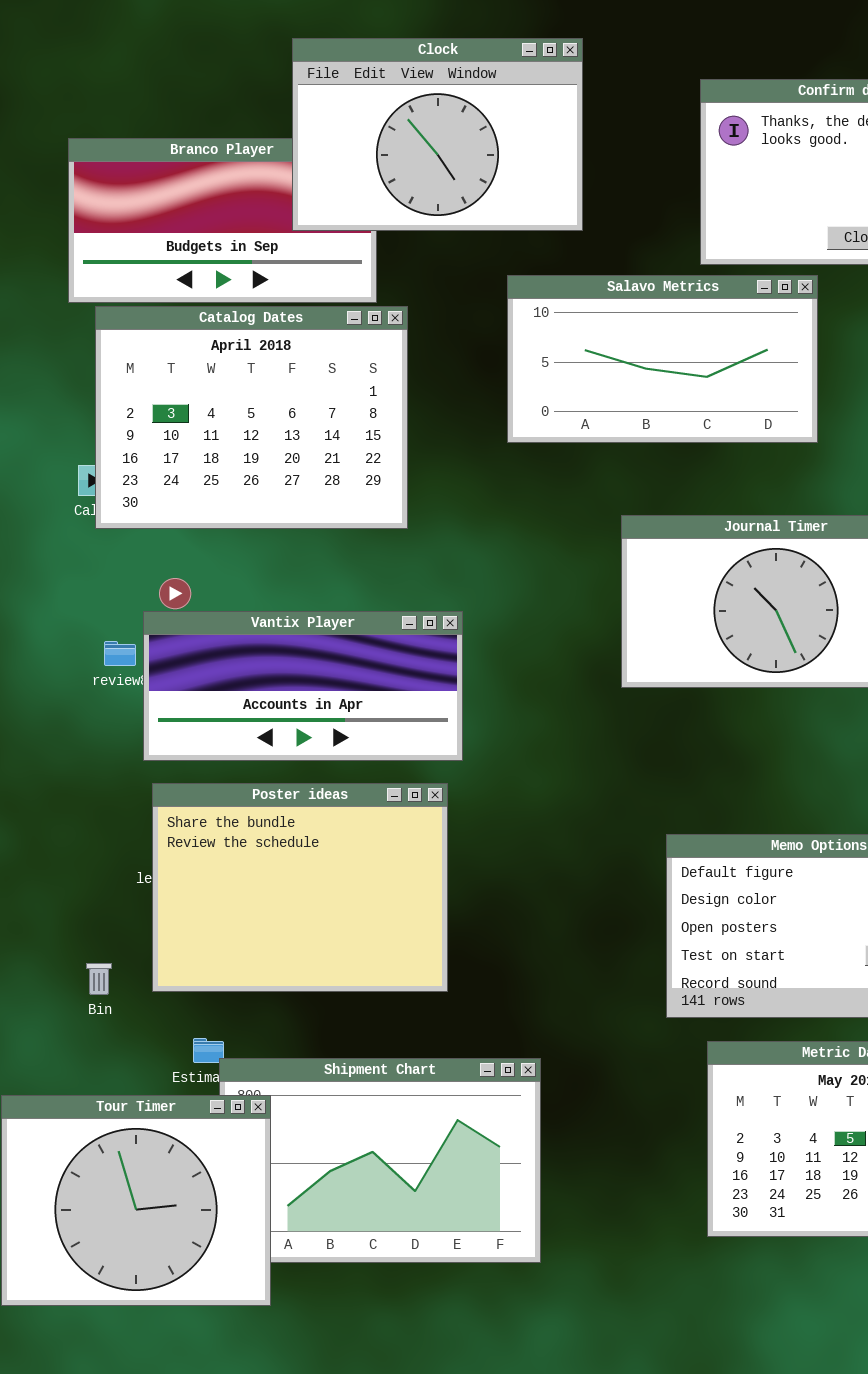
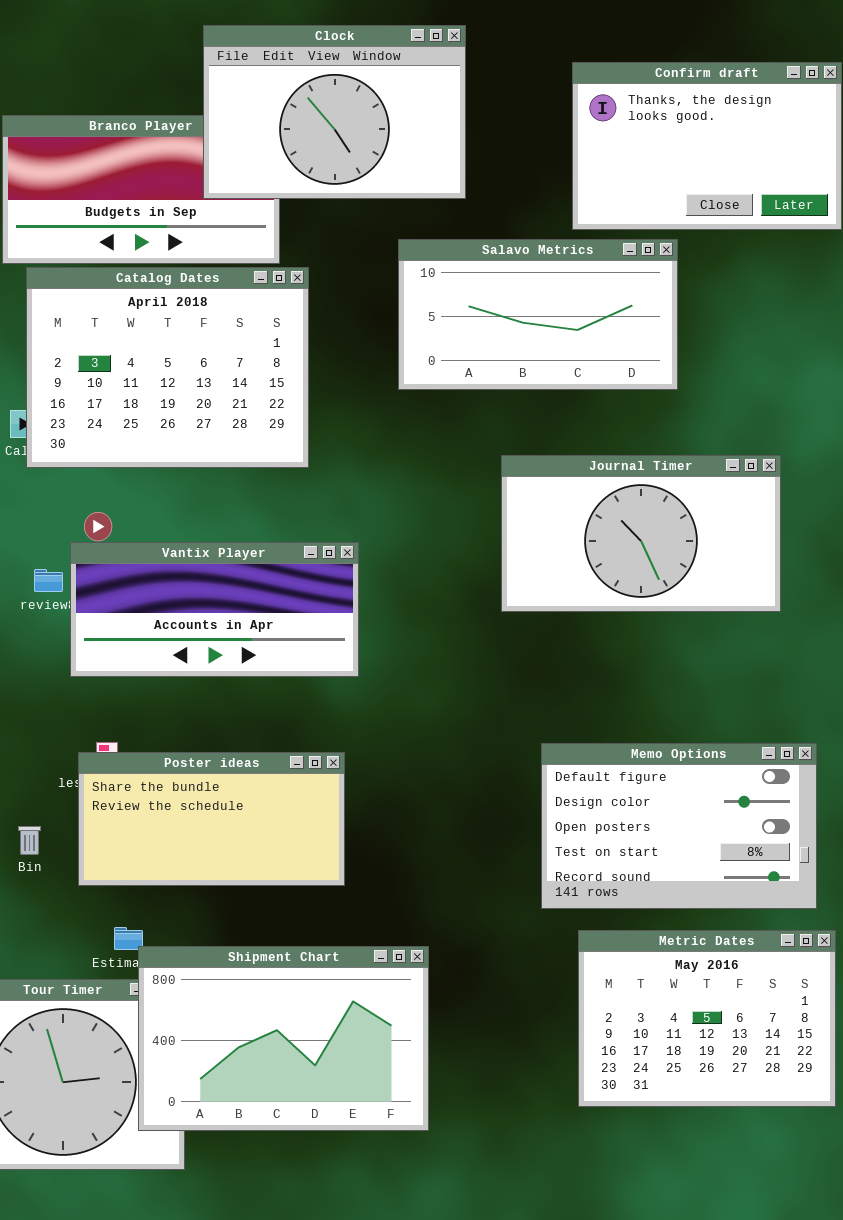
Poster ideas: [152,783,448,992] -> [78,752,345,886], resized
Bin: [86,963,112,995] -> [18,826,41,855], moved
Shipment Chart: [219,1058,541,1263] -> [138,946,429,1131], raised

